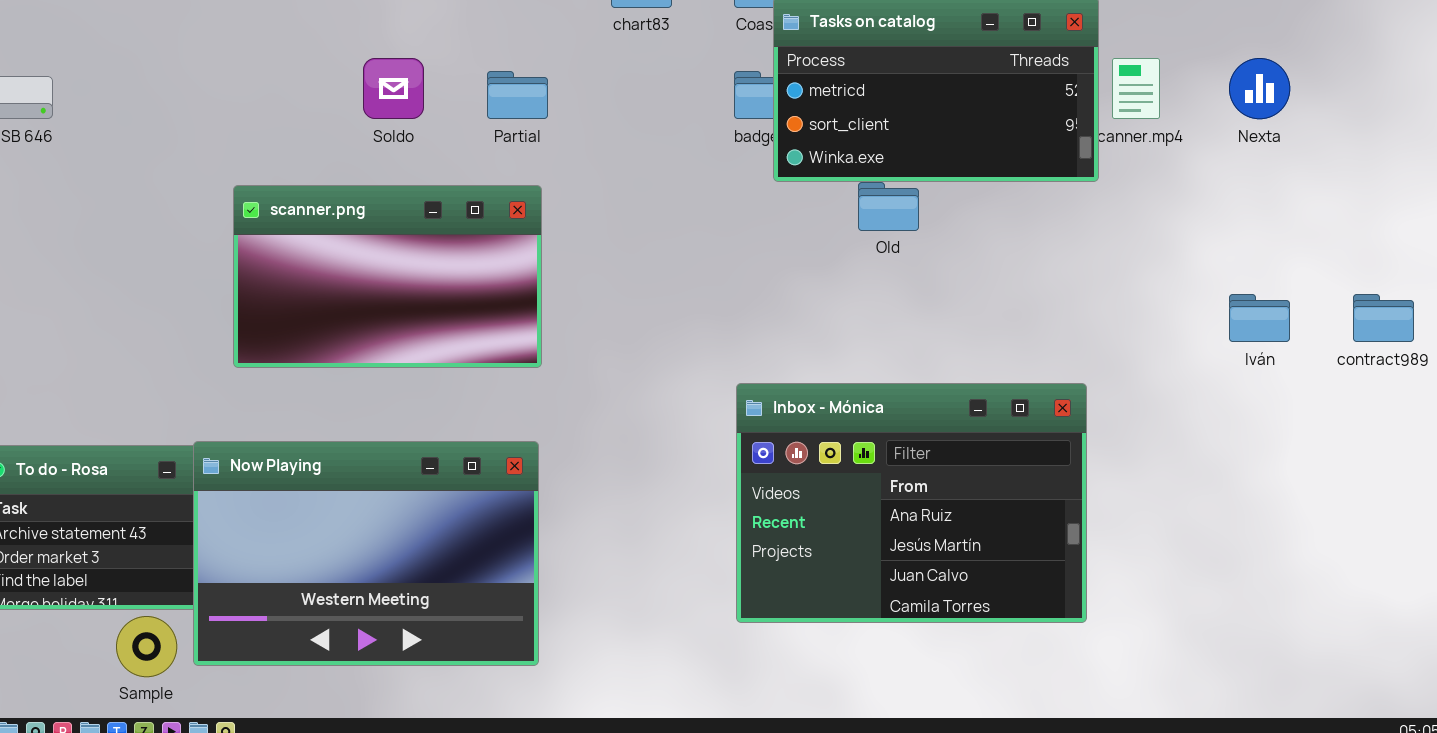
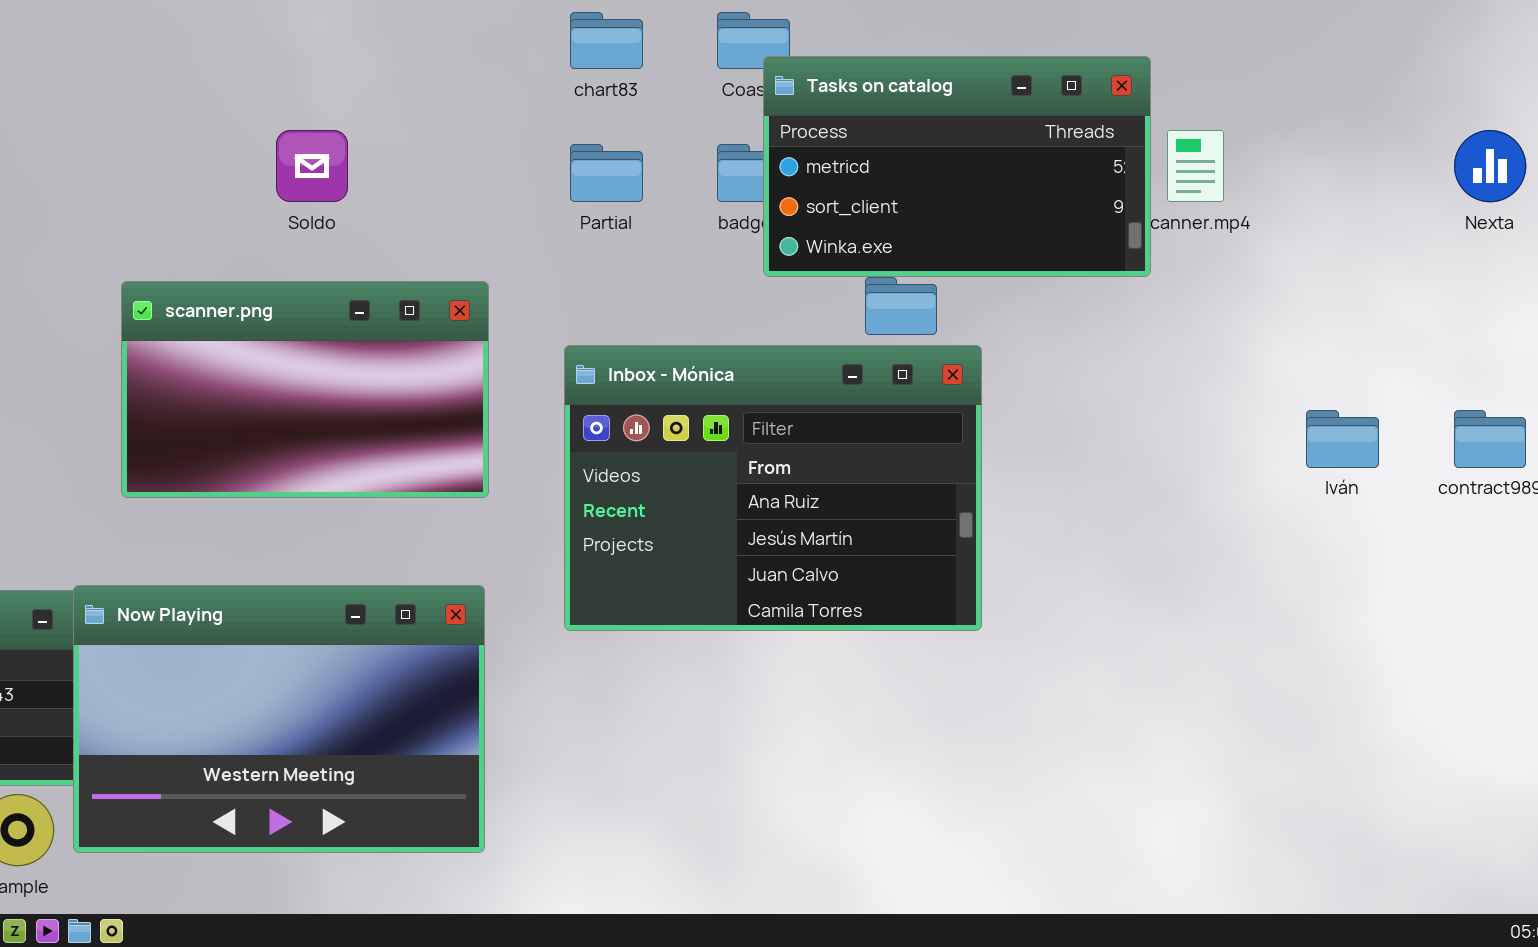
Nexta: [1229,58,1290,119] -> [1454,130,1526,202], moved
Partial: [487,71,548,119] -> [570,144,643,202], moved
Inbox - Mónica: [736,383,1087,623] -> [564,345,982,631], moved

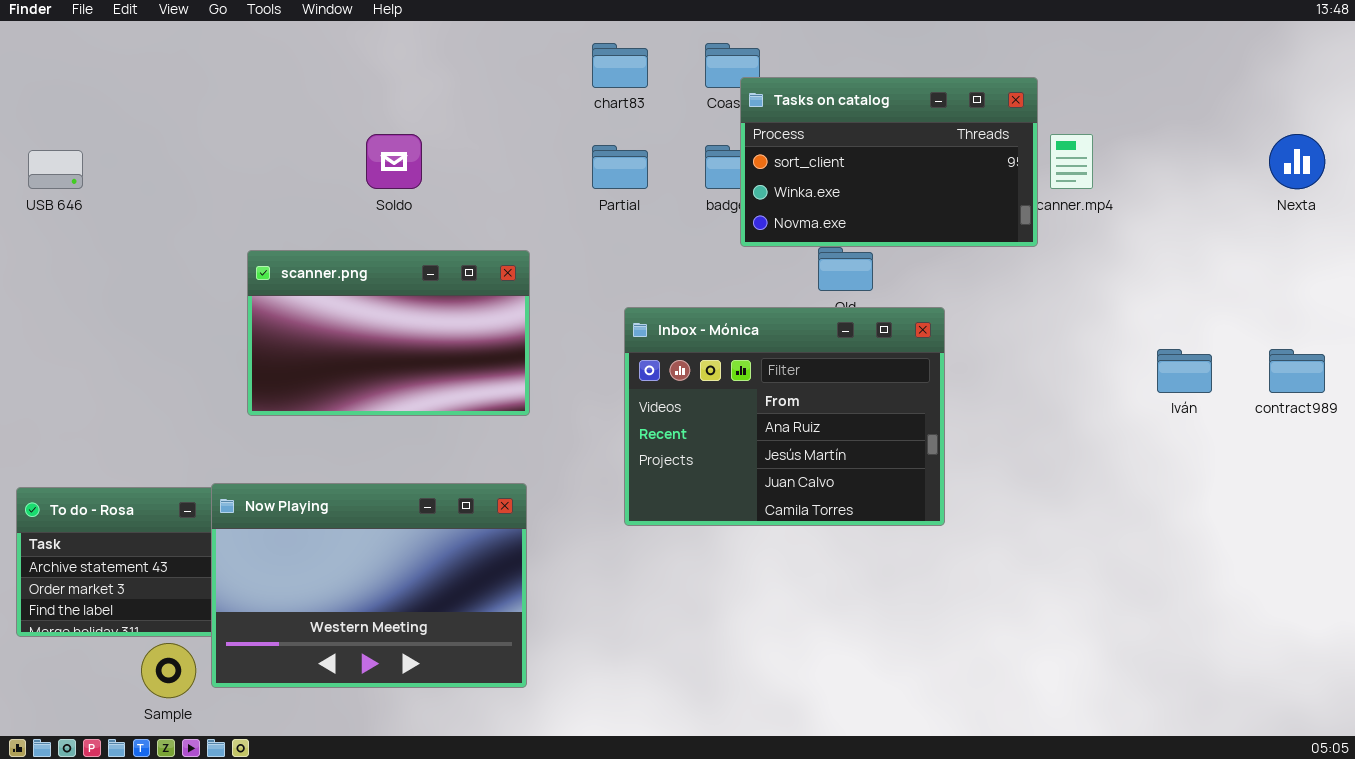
Tasks on catalog: [763,56,1151,277] -> [740,77,1038,247], scrolled down 1 row
Inbox - Mónica: [564,345,982,631] -> [624,307,945,526], moved

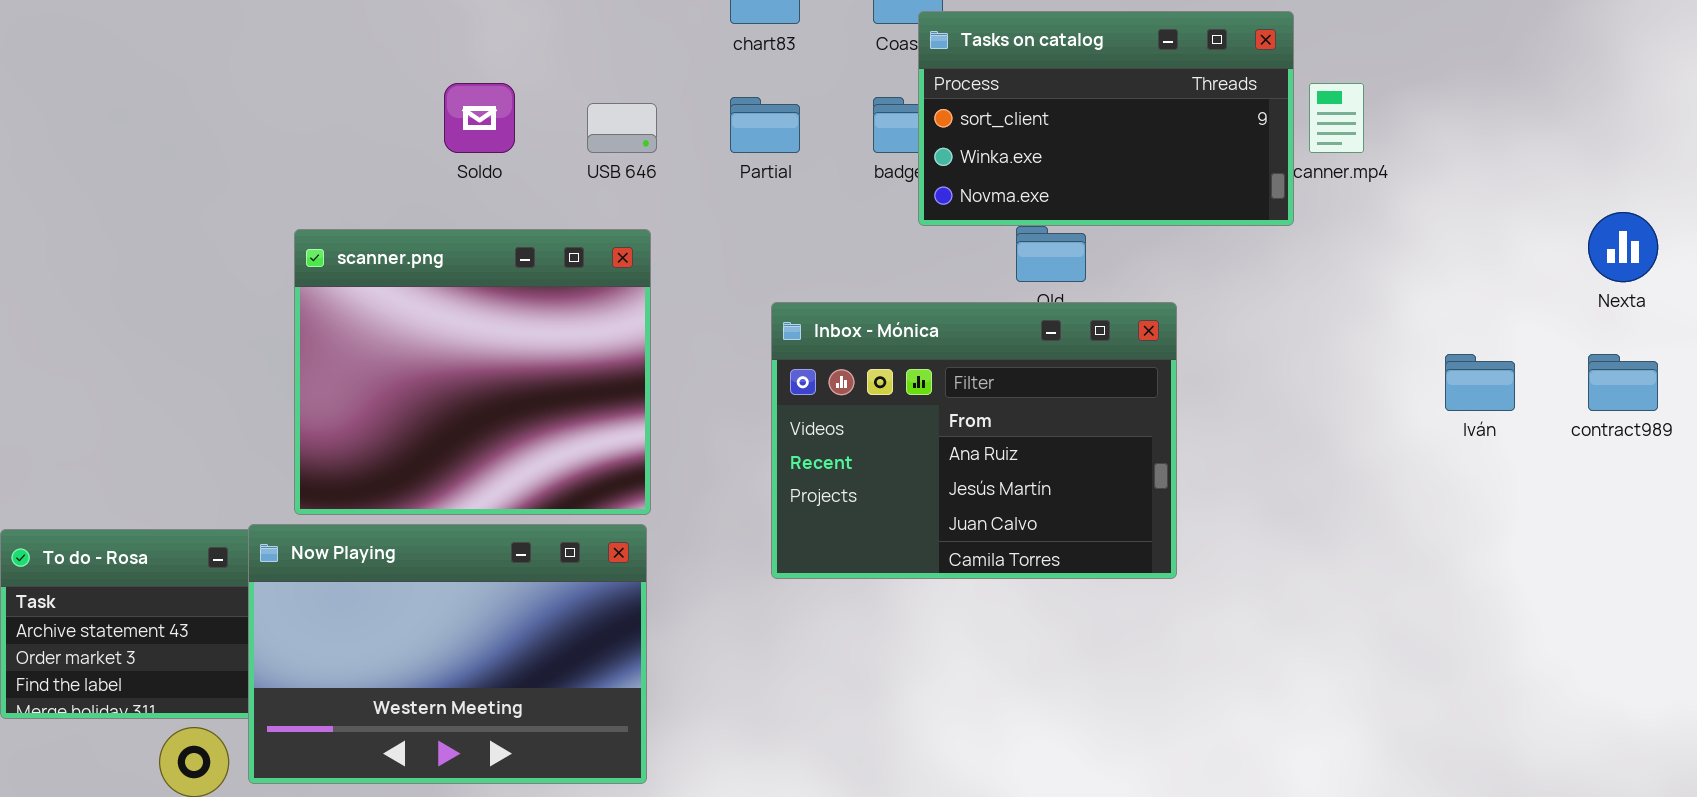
Nexta: [1269,134,1325,189] -> [1588,212,1658,282], moved
USB 646: [28,150,83,189] -> [587,103,657,153], moved
scanner.png: [247,250,530,416] -> [294,229,651,515], resized

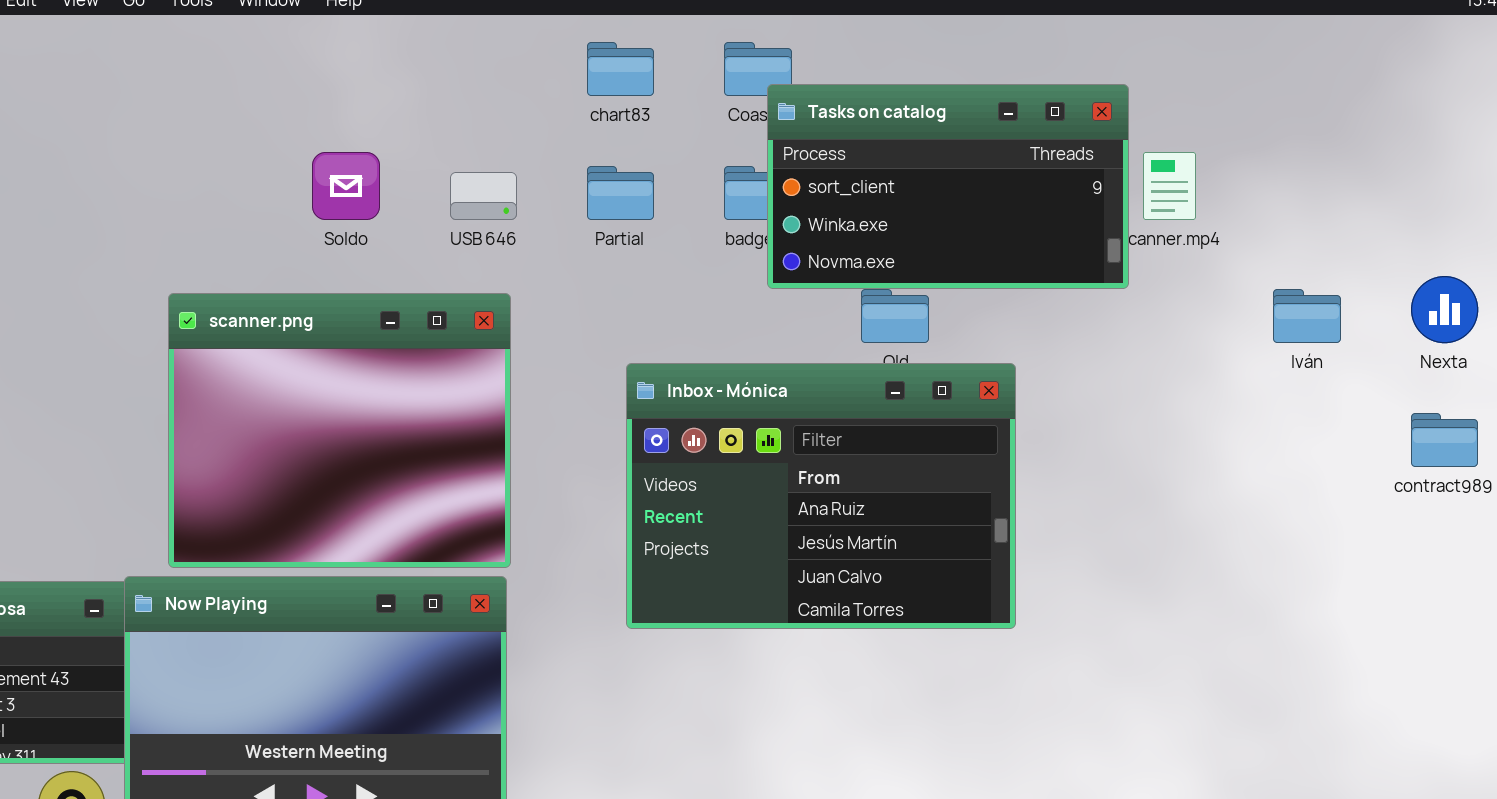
Iván: [1445,354,1515,411] -> [1273,289,1341,343], moved

